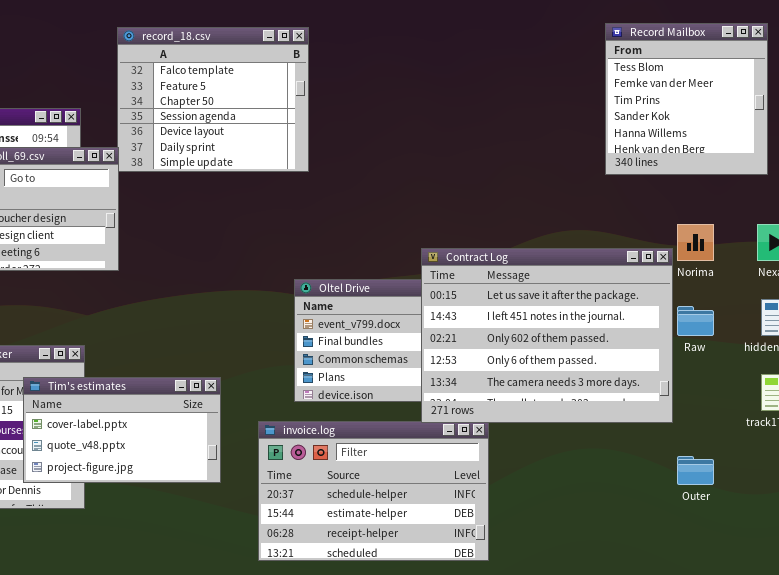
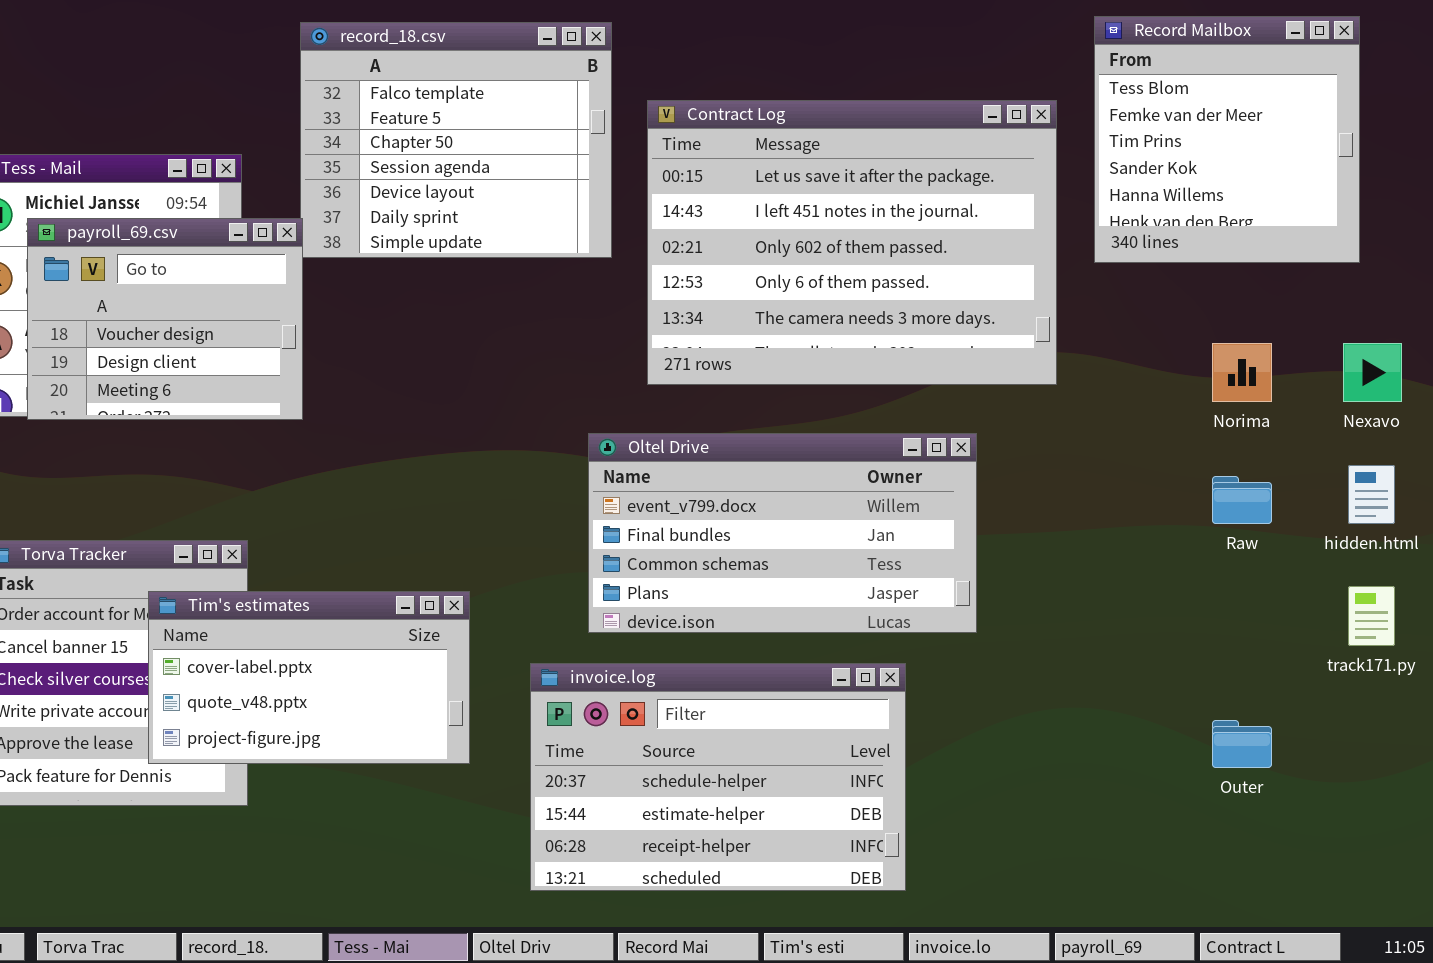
Contract Log: [421,248,673,423] -> [647,100,1057,385], moved

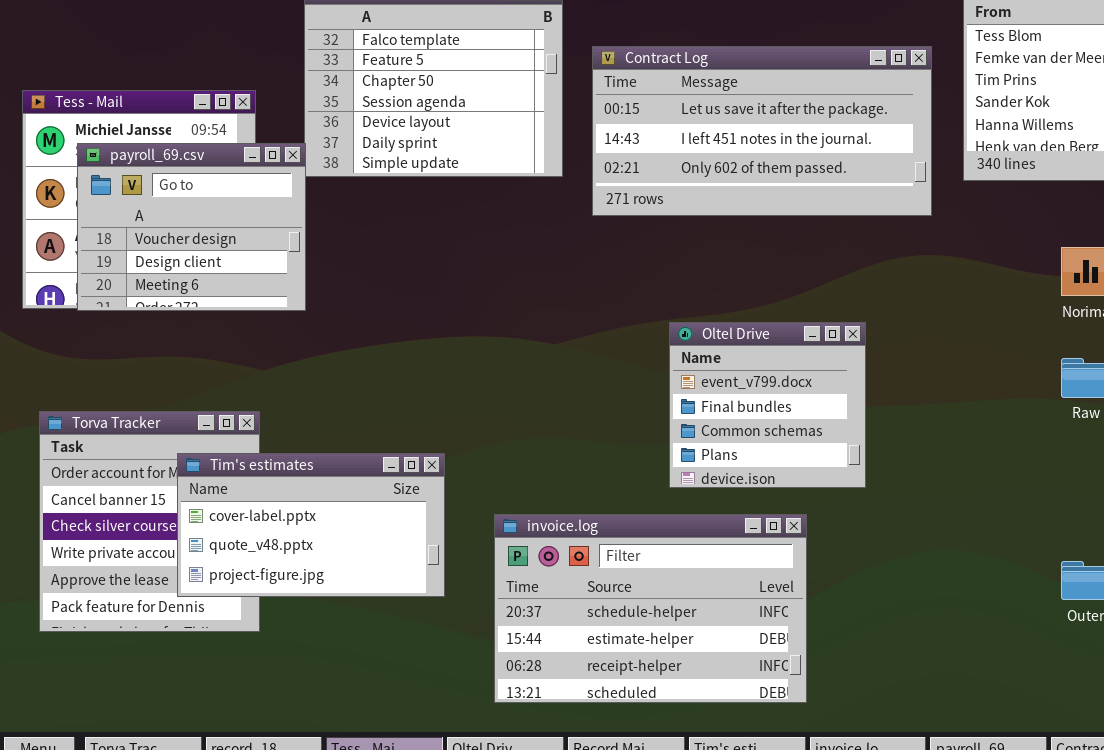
Contract Log: [647,100,1057,385] -> [592,46,932,216], resized
Oltel Drive: [588,433,977,633] -> [669,322,866,488], resized

